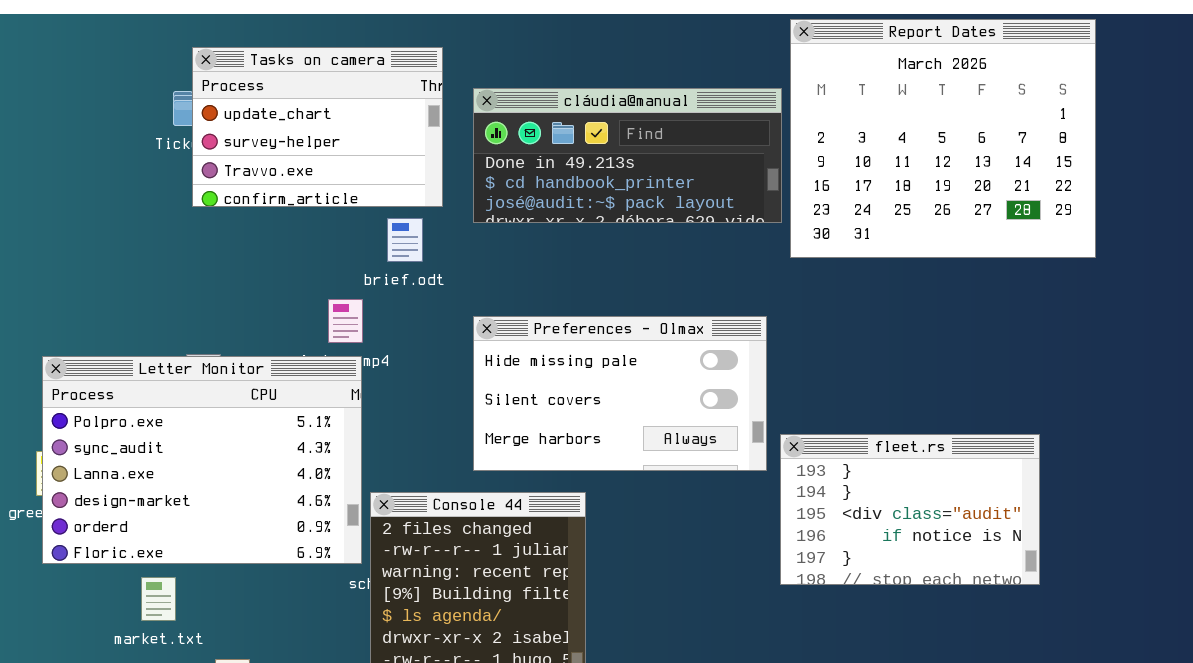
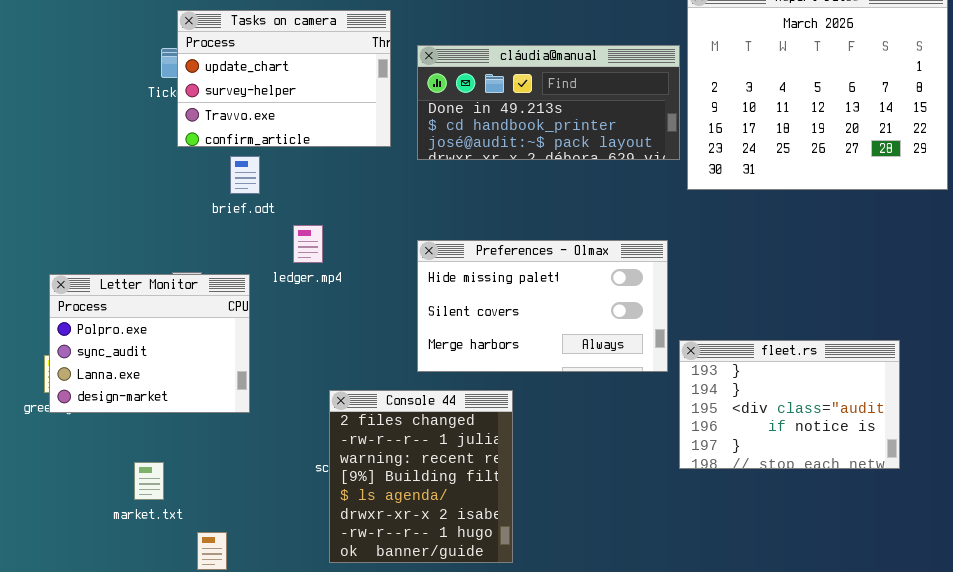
brief.odt: [387,218,423,262] -> [230,156,260,194], moved
Letter Monitor: [42,356,362,564] -> [49,274,250,413], resized

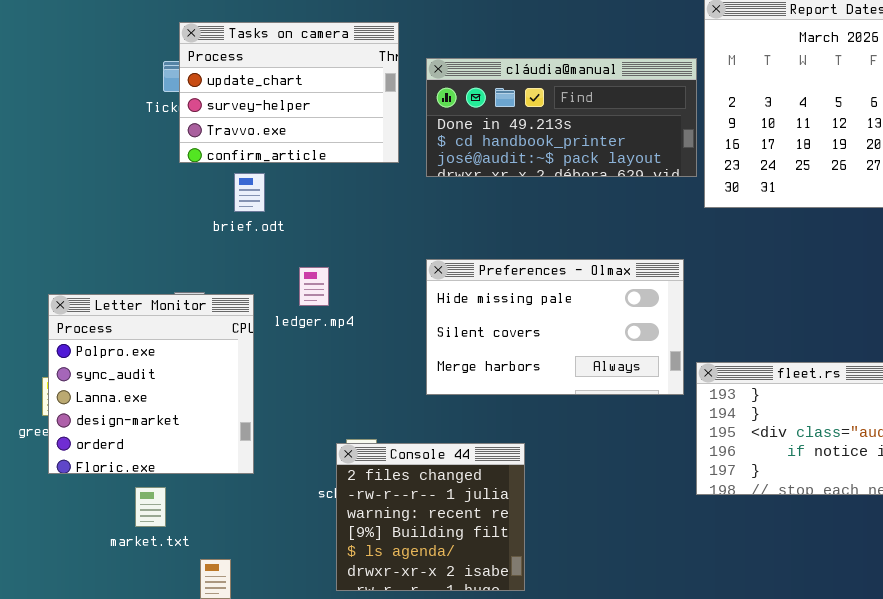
ledger.mp4: [293,225,323,263] -> [299,267,329,306], moved
Letter Monitor: [49,274,250,413] -> [48,294,254,474], resized
Console 44: [329,390,513,563] -> [336,443,525,591], resized

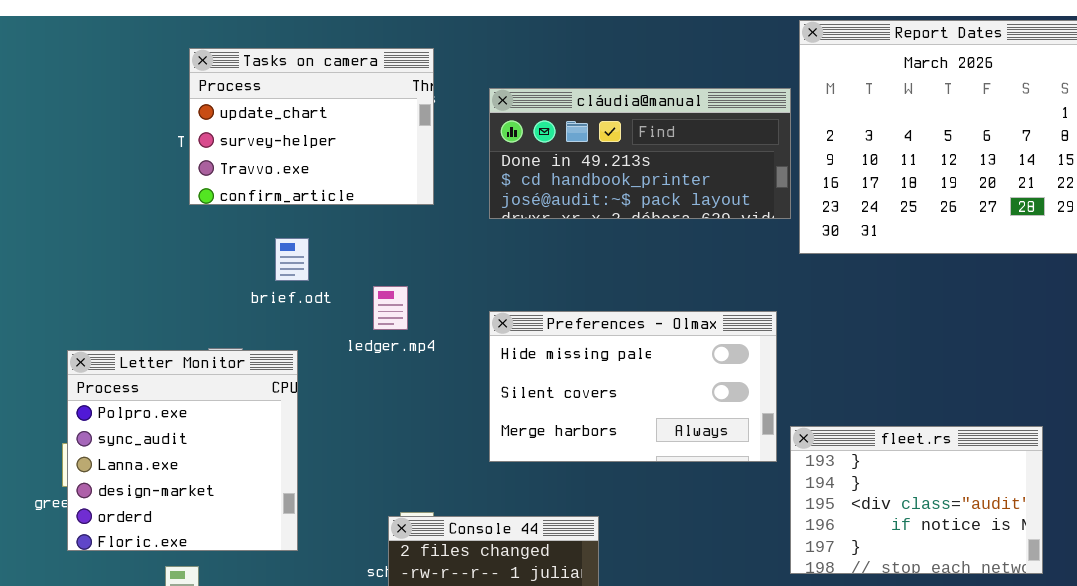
Tasks on camera: [179,22,399,163] -> [189,48,434,205], moved
brief.odt: [234,173,265,212] -> [275,238,309,281], moved
ledger.mp4: [299,267,329,306] -> [373,286,408,330], moved

